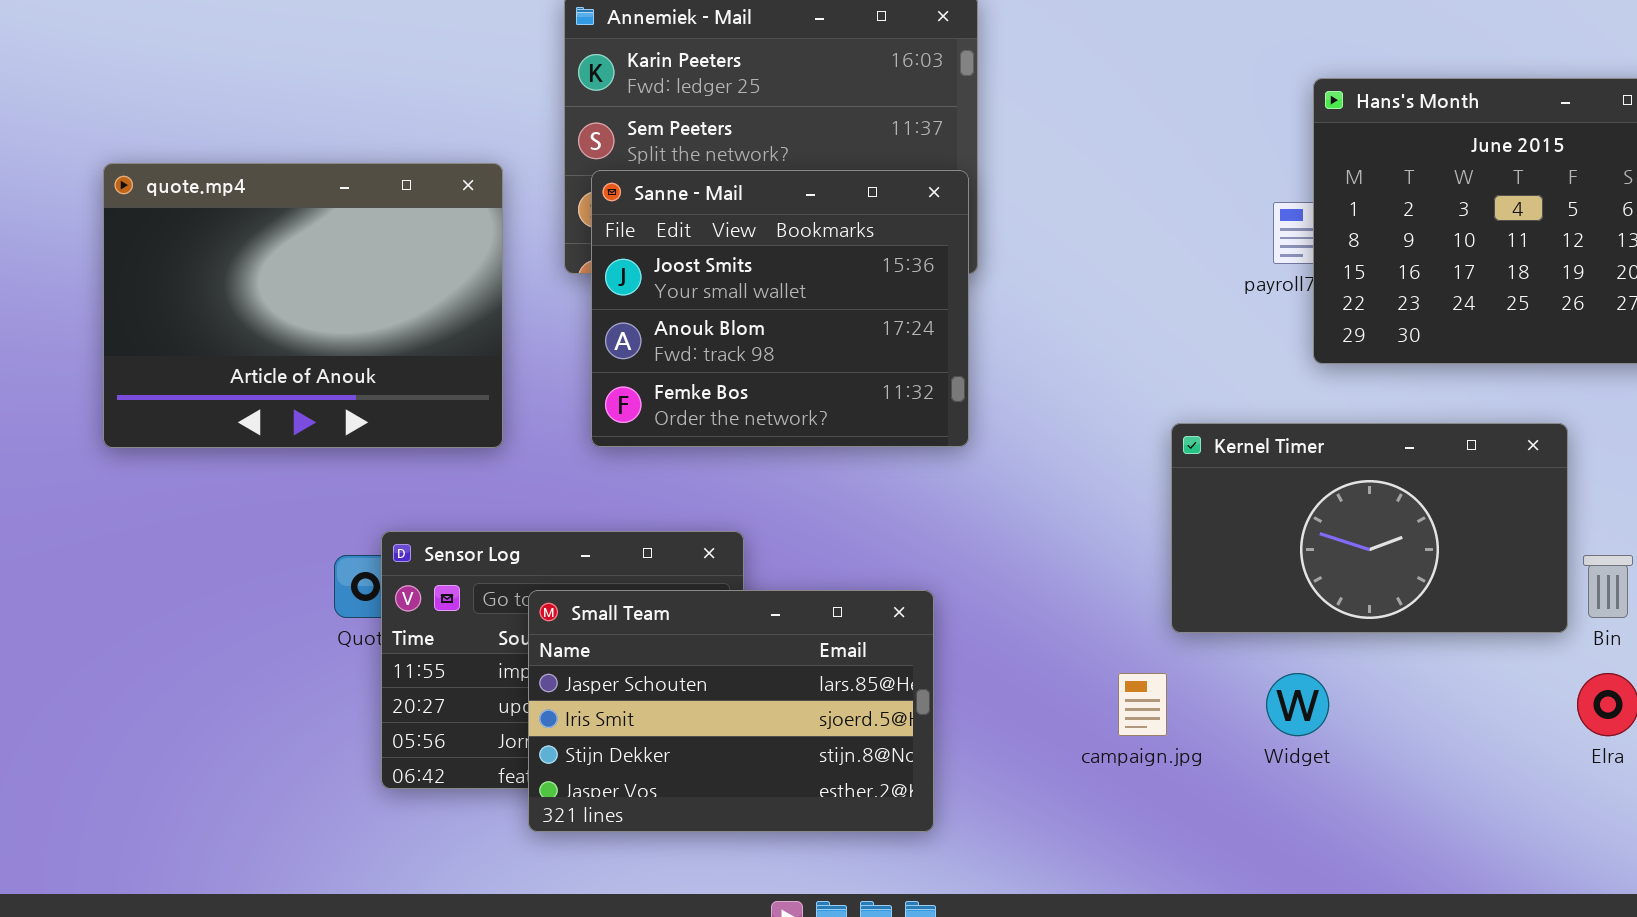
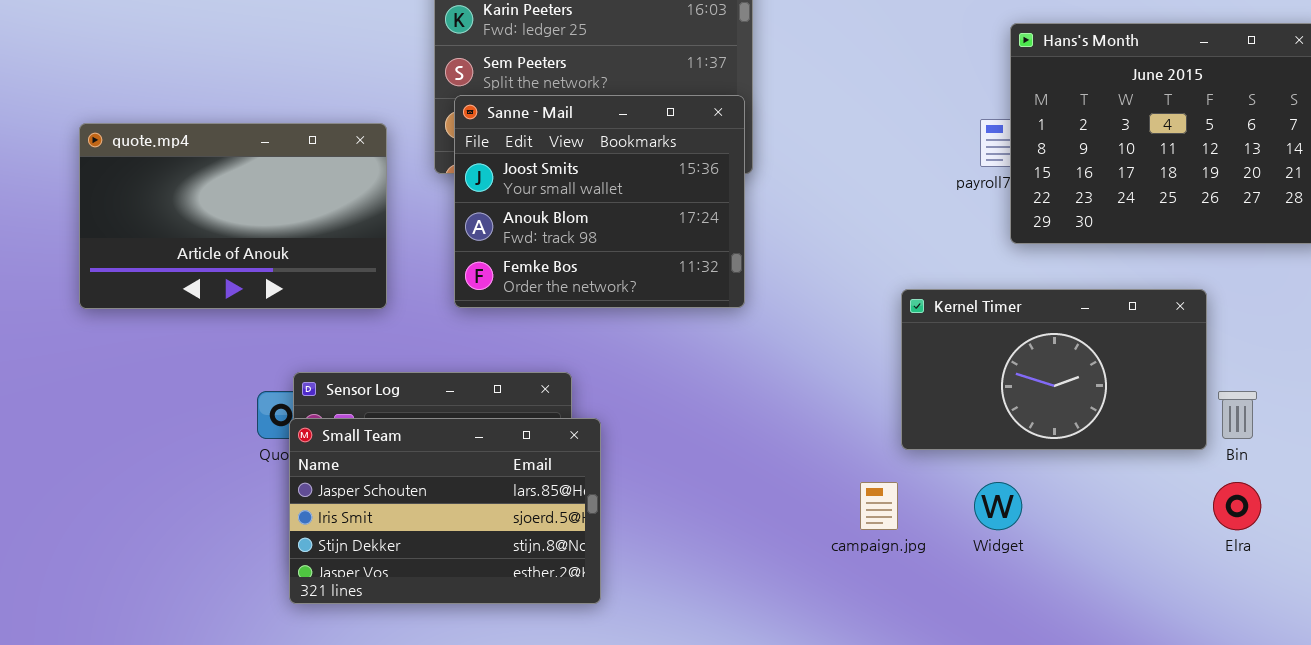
quote.mp4: [103,163,503,448] -> [79,123,387,309], resized
Small Team: [528,590,934,832] -> [289,418,601,604], moved

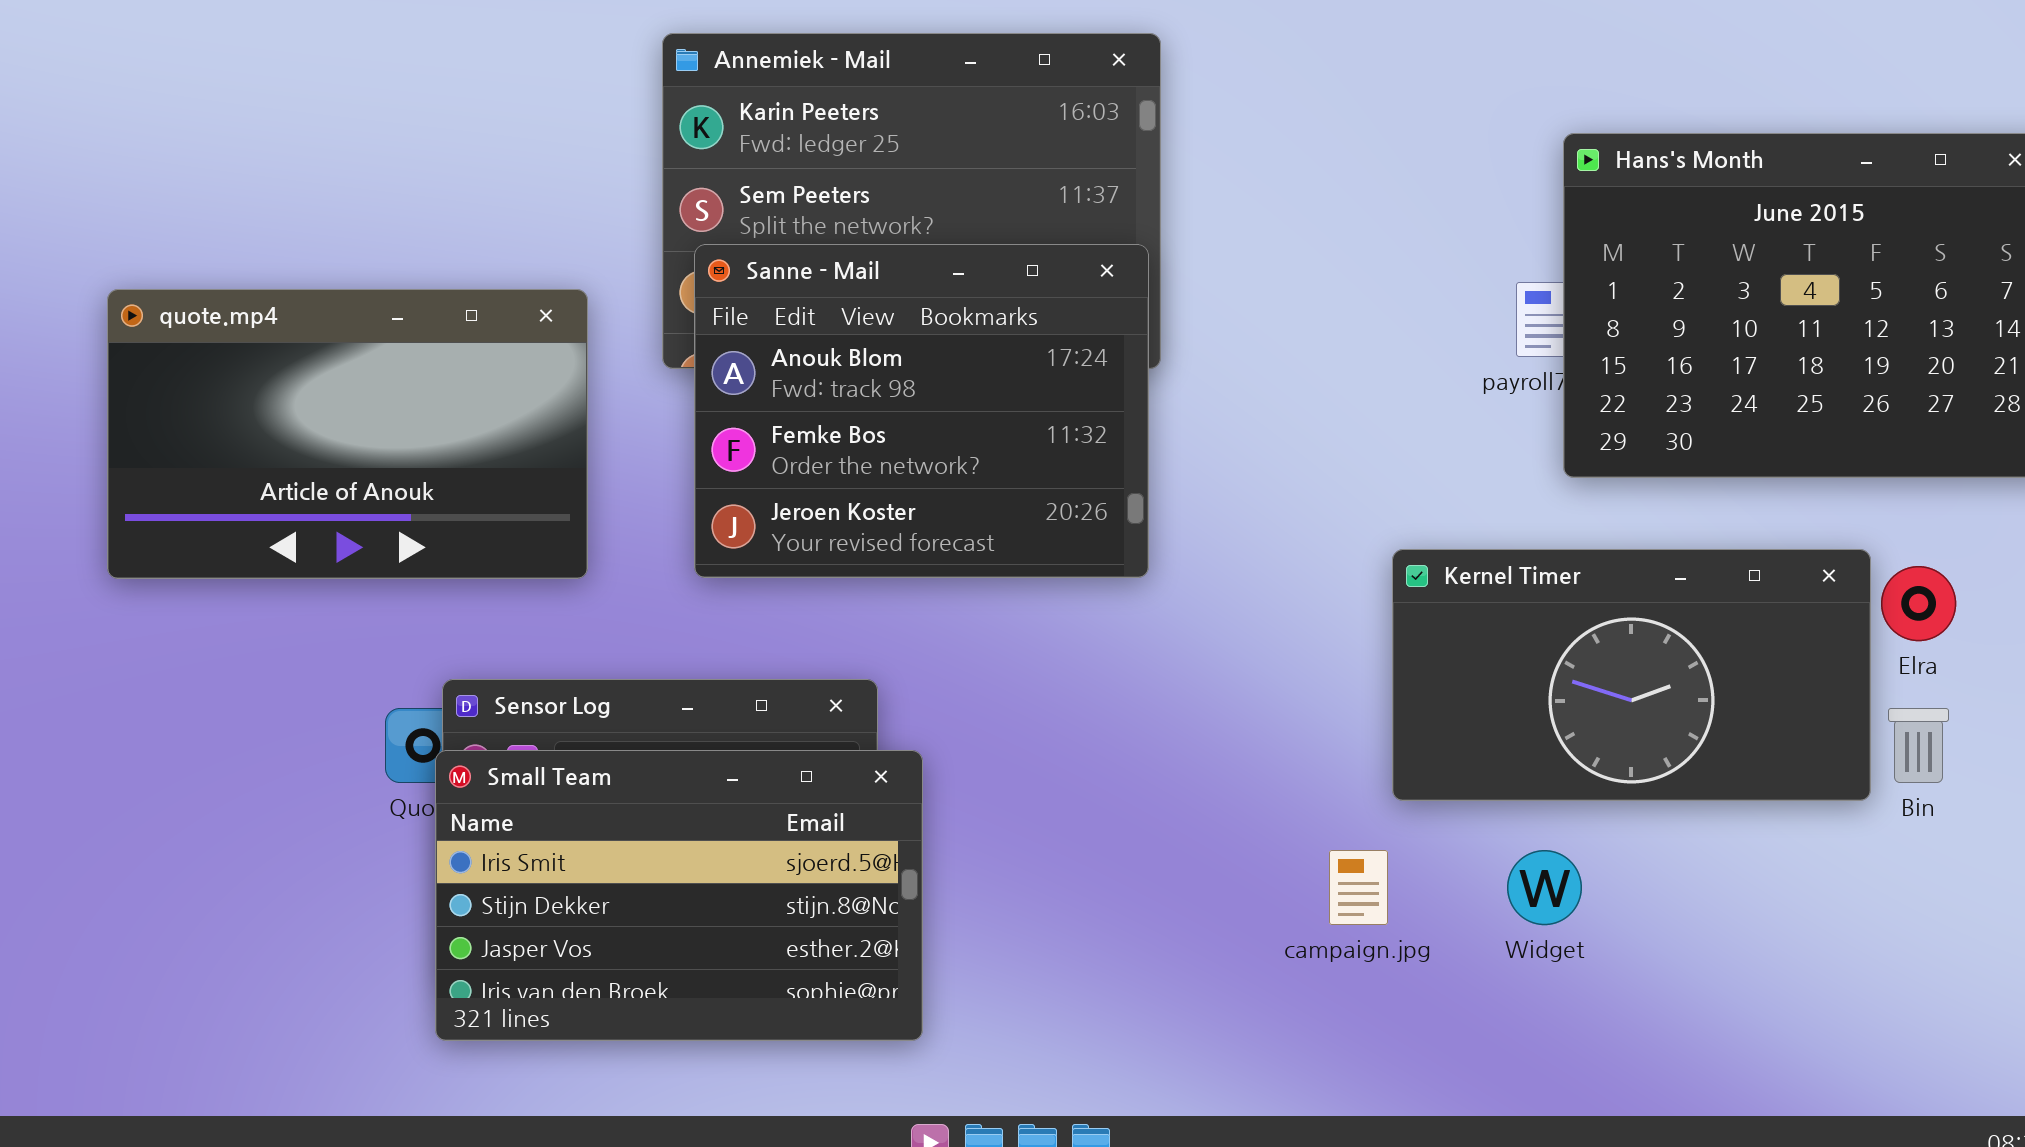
Sanne - Mail: [454,95,745,308] -> [694,244,1149,578], scrolled down 1 row
Small Team: [289,418,601,604] -> [435,750,923,1041], scrolled down 1 row
Elra: [1213,482,1261,530] -> [1881,566,1956,641], moved

